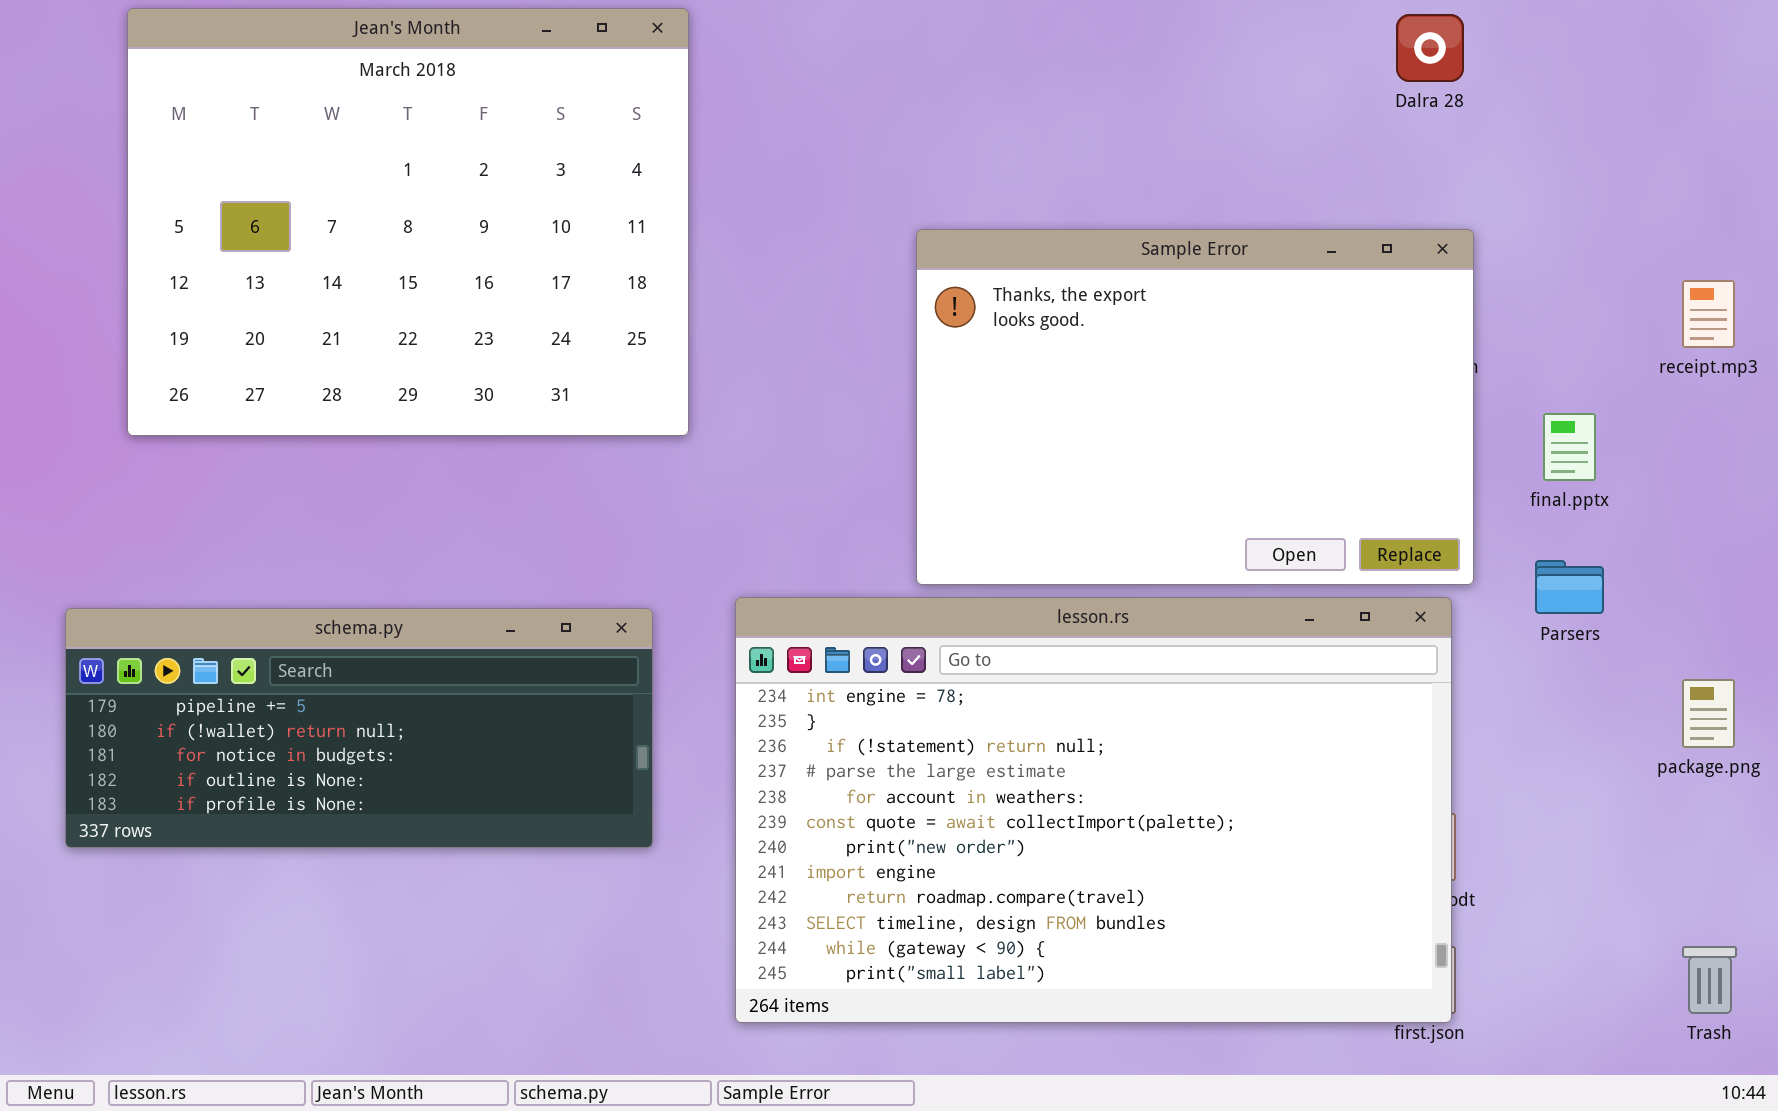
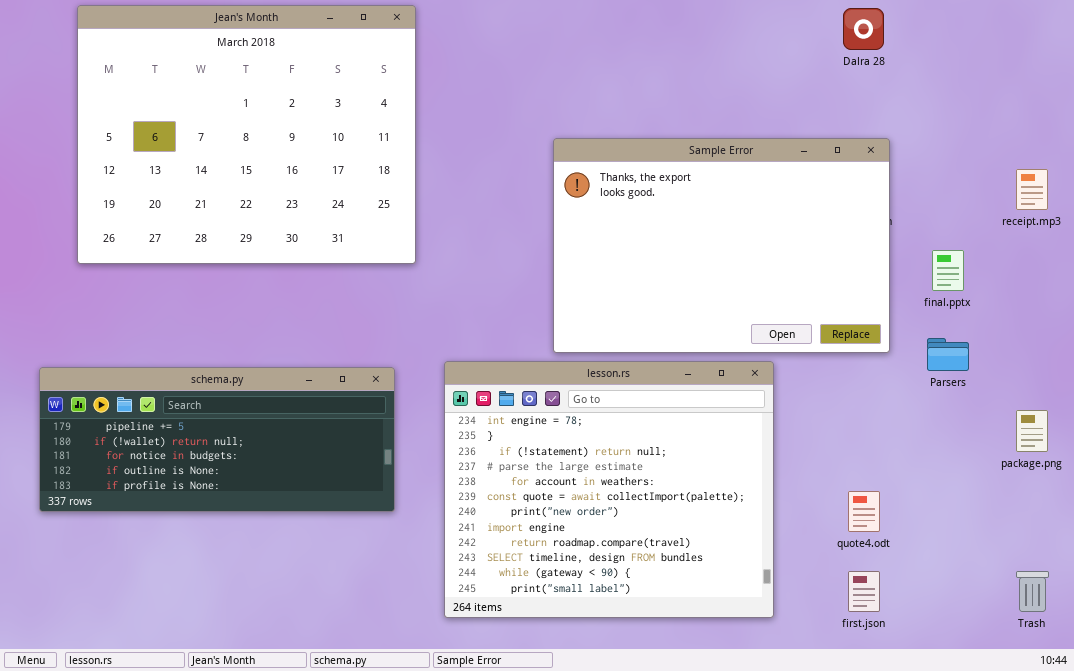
lesson.rs: [735,597,1452,1023] -> [444,361,774,618], resized

